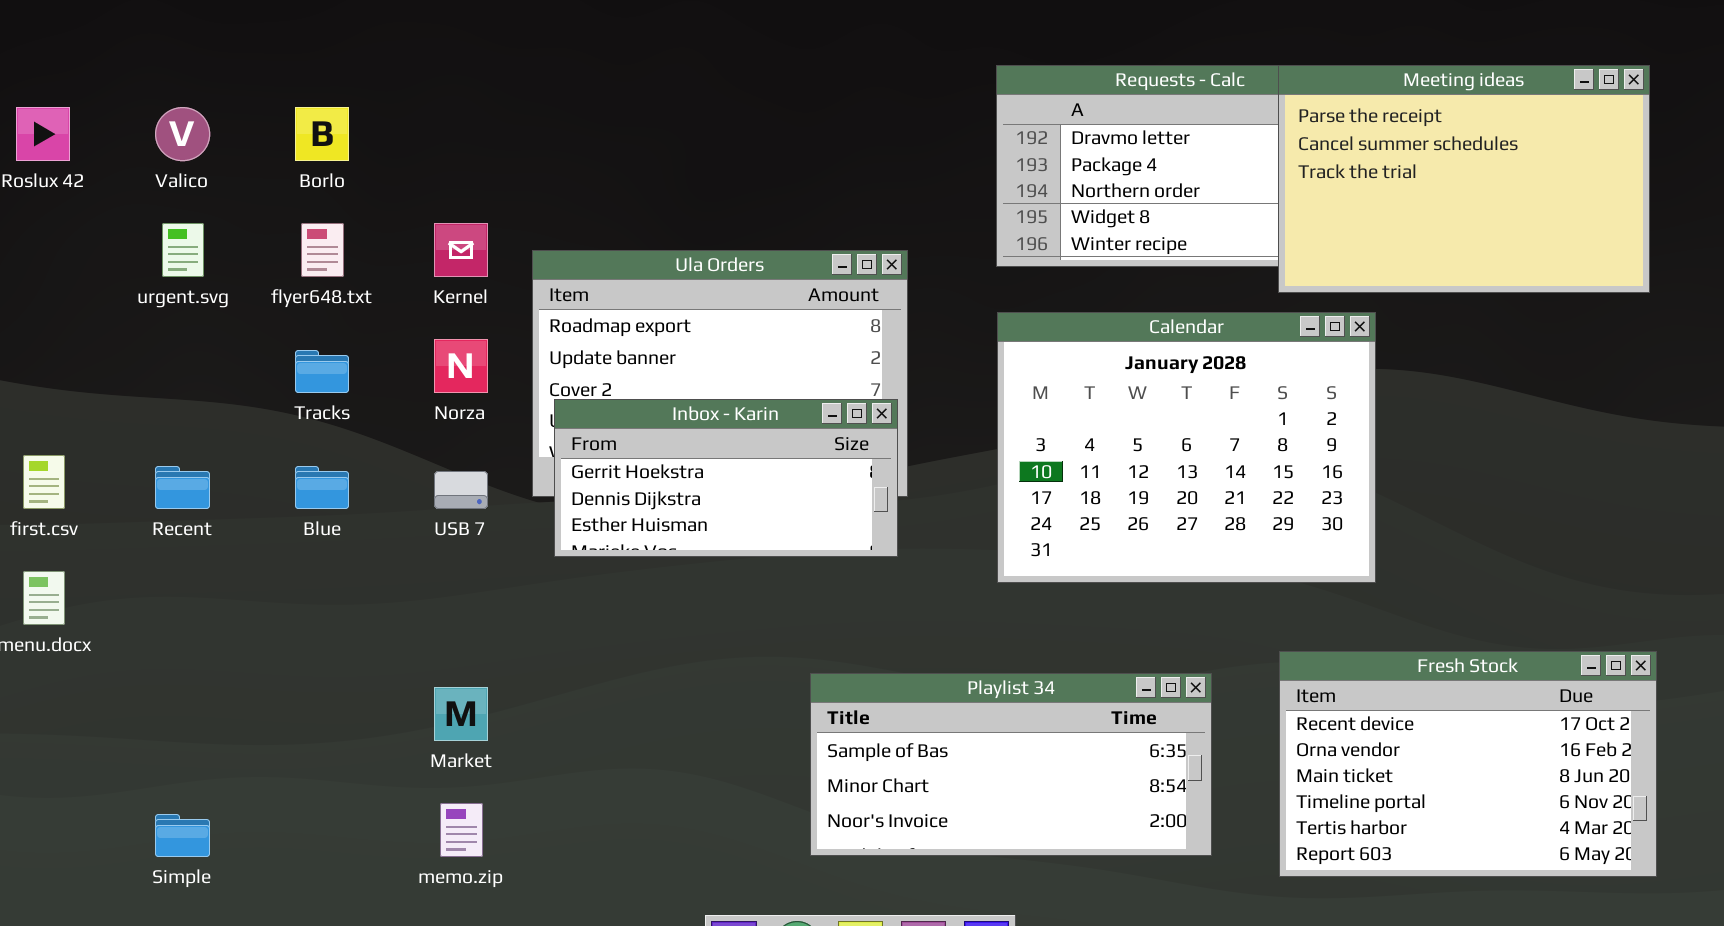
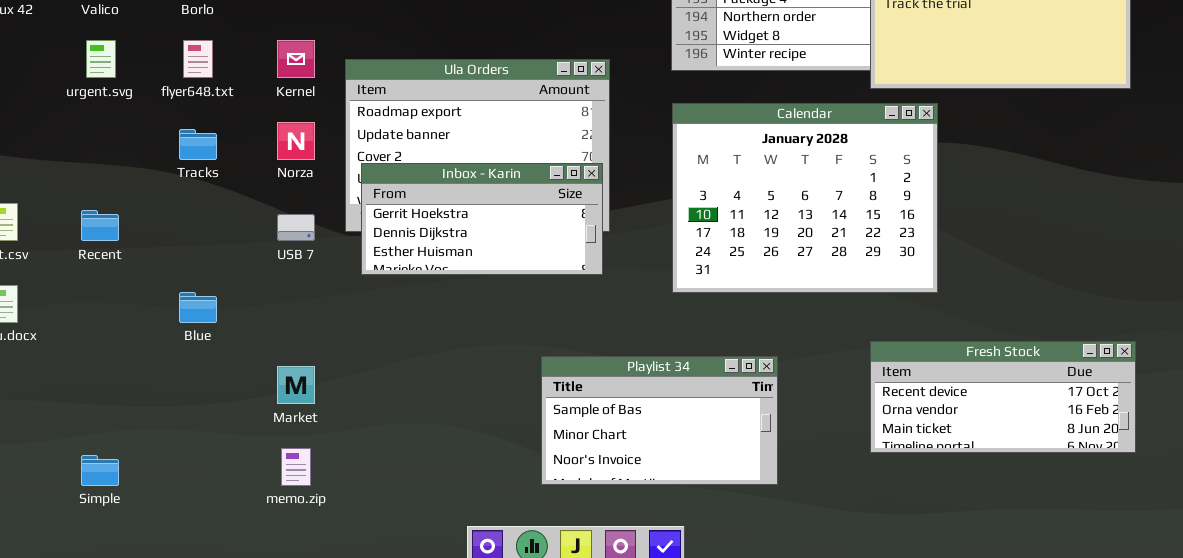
Blue: [295,466,349,509] -> [179,292,217,323], moved
Fresh Stock: [1279,651,1657,877] -> [870,341,1136,453], resized
Playlist 34: [810,673,1212,856] -> [541,356,778,485], resized

